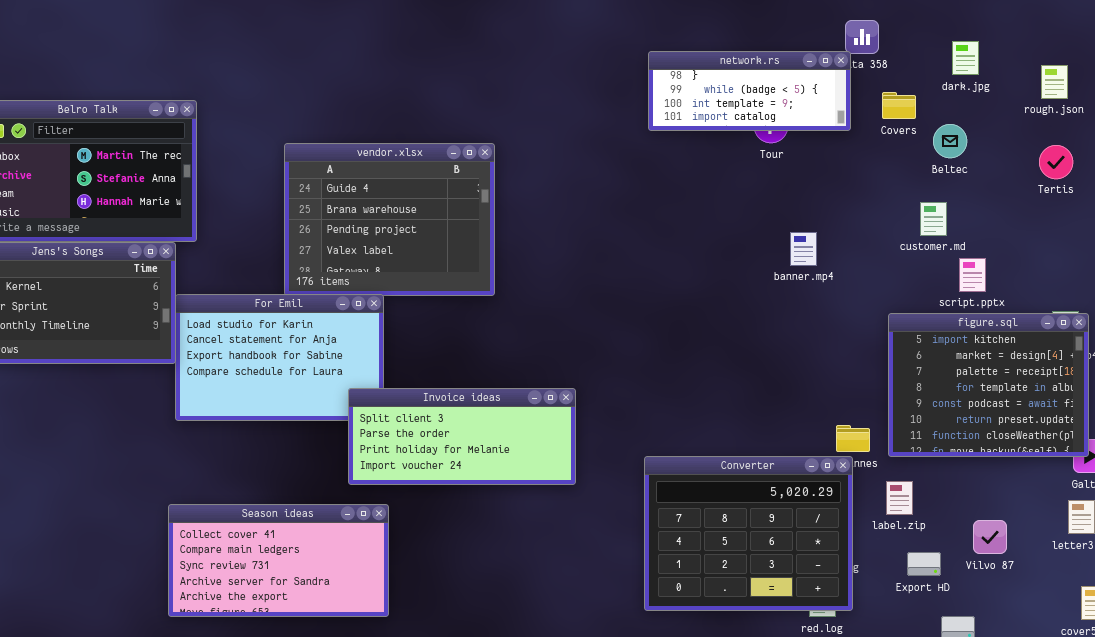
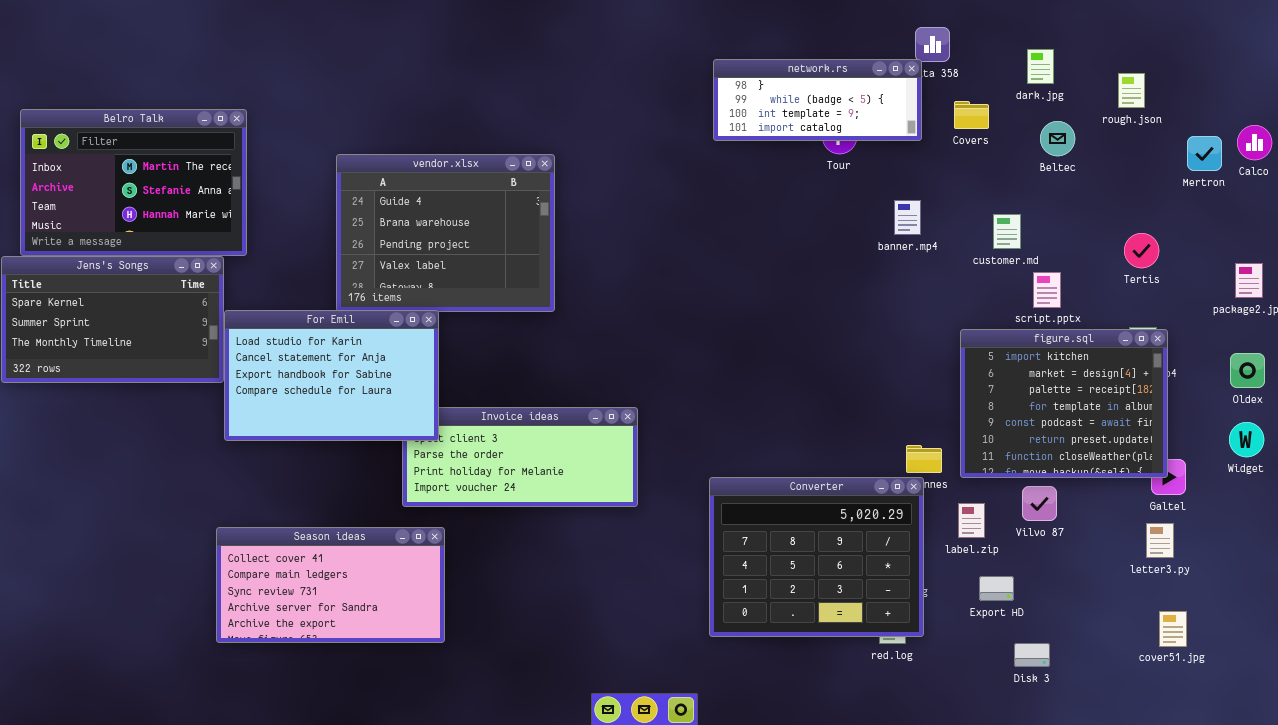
Beltec: [933,124,967,158] -> [1040,121,1075,156], moved
Tertis: [1039,145,1073,179] -> [1124,233,1159,268], moved
banner.mp4: [790,232,817,266] -> [894,200,921,235], moved
For Emil: [175,294,384,421] -> [224,310,439,441], raised
Vilvo 87: [973,520,1007,554] -> [1022,486,1057,521], moved

